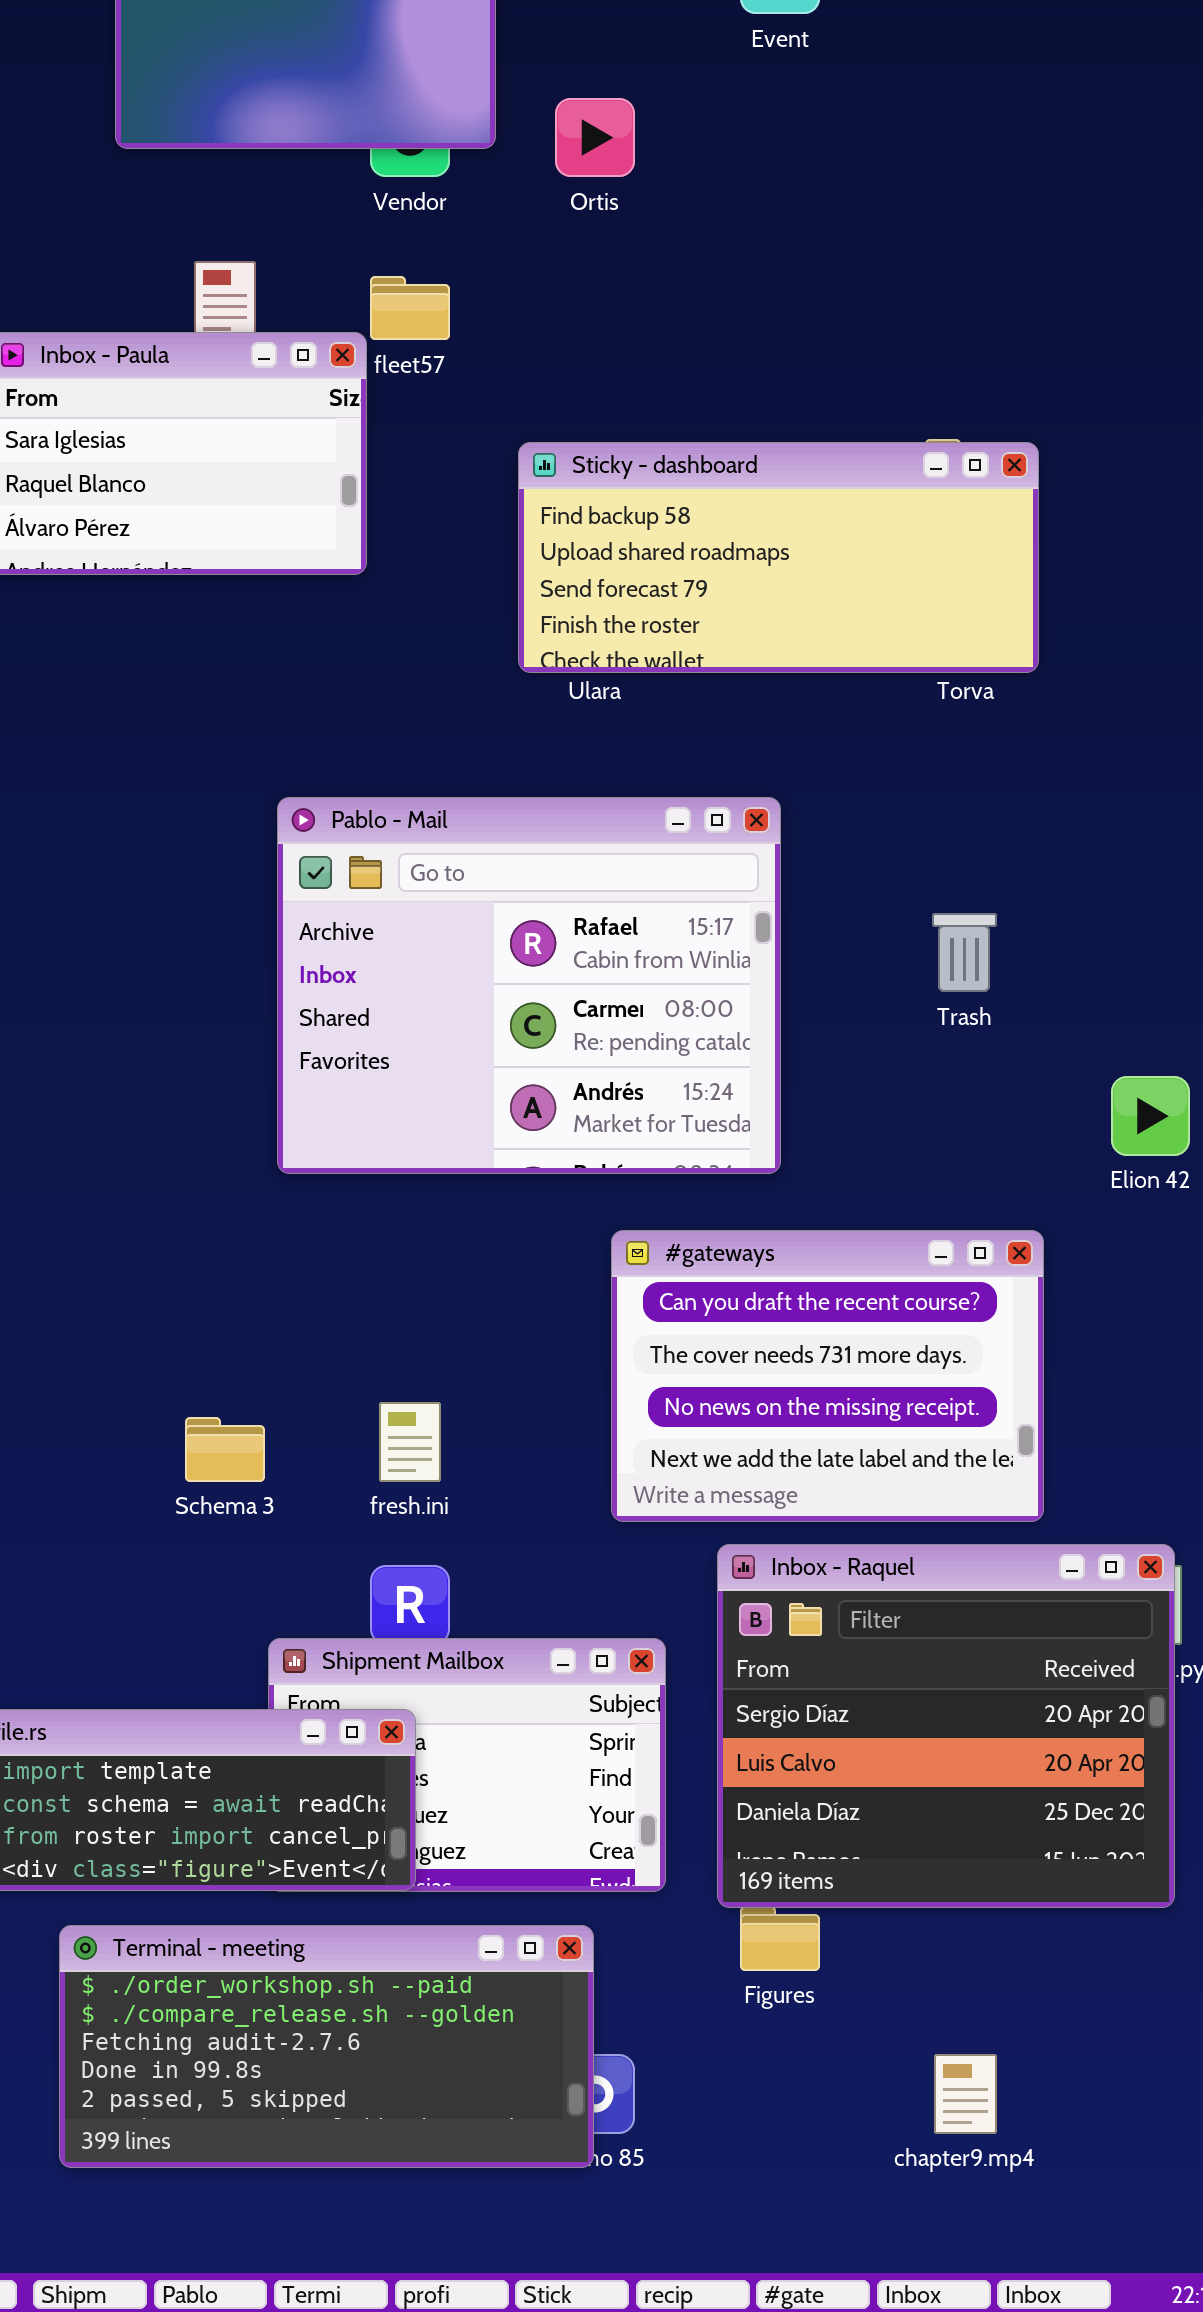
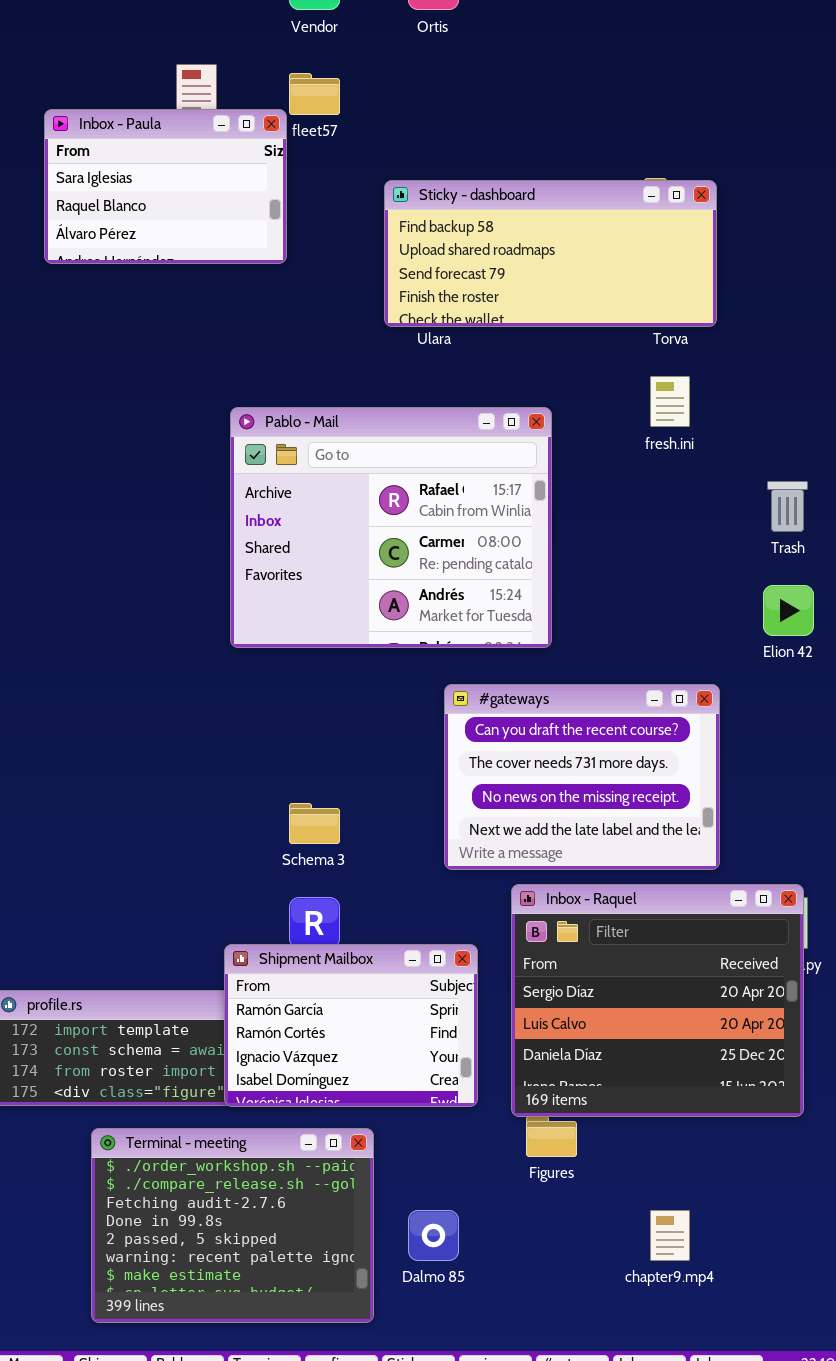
Trash: [932,913,997,992] -> [767,481,808,532], moved
fresh.ini: [379,1402,441,1482] -> [650,376,690,427], moved
Schema 3: [185,1417,265,1482] -> [289,803,340,844], moved
Shipment Mailbox: [268,1638,666,1892] -> [224,944,478,1107], raised
Terminal - meeting: [59,1925,594,2168] -> [91,1128,374,1323], resized

